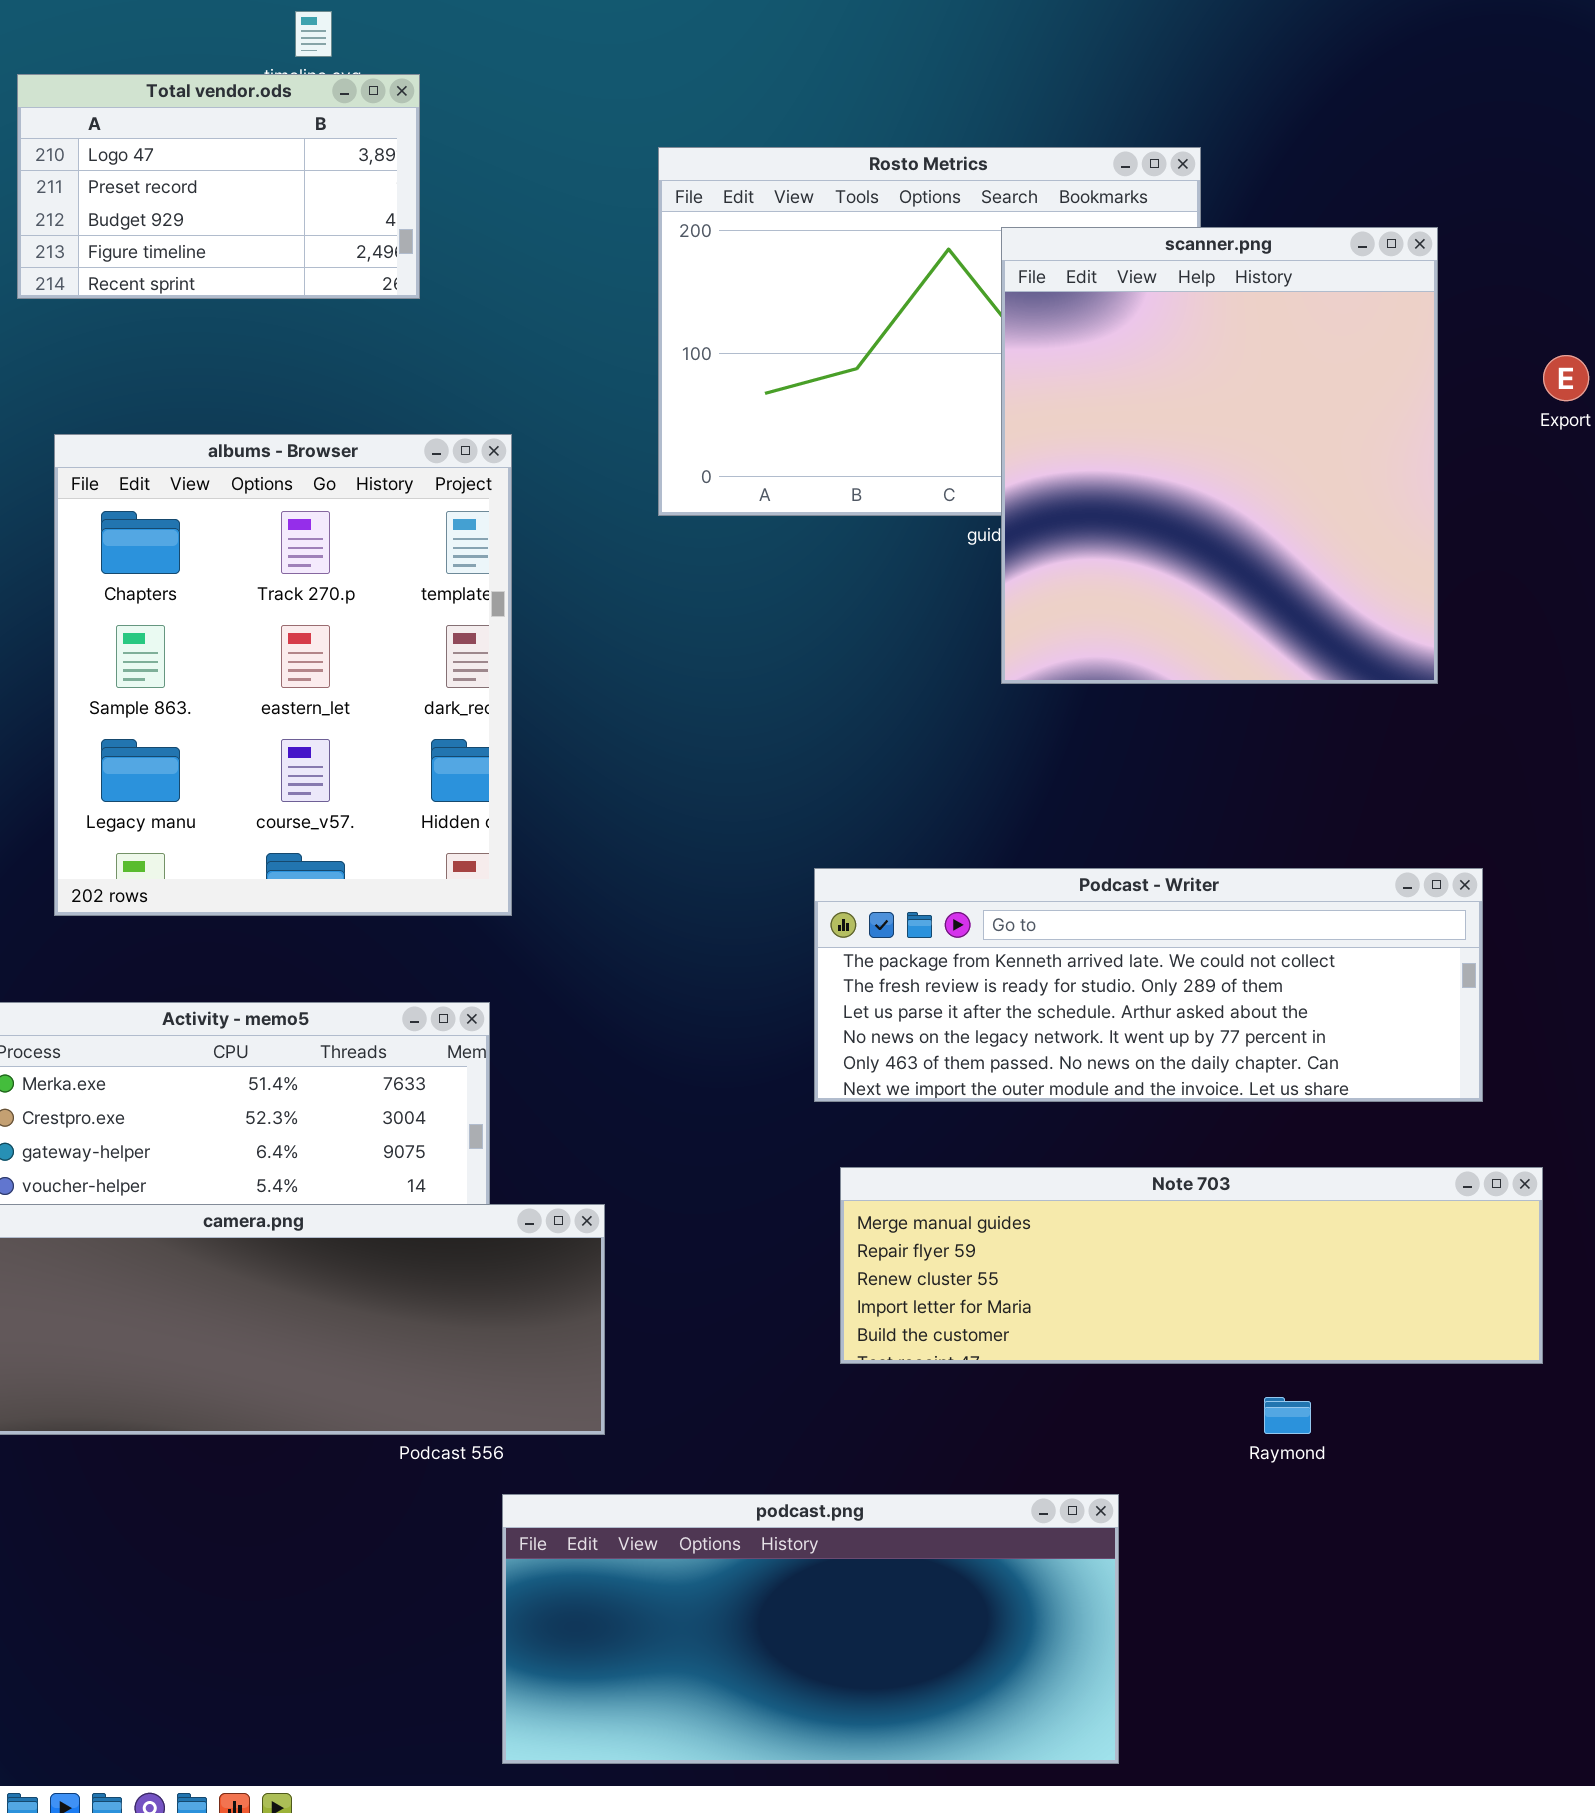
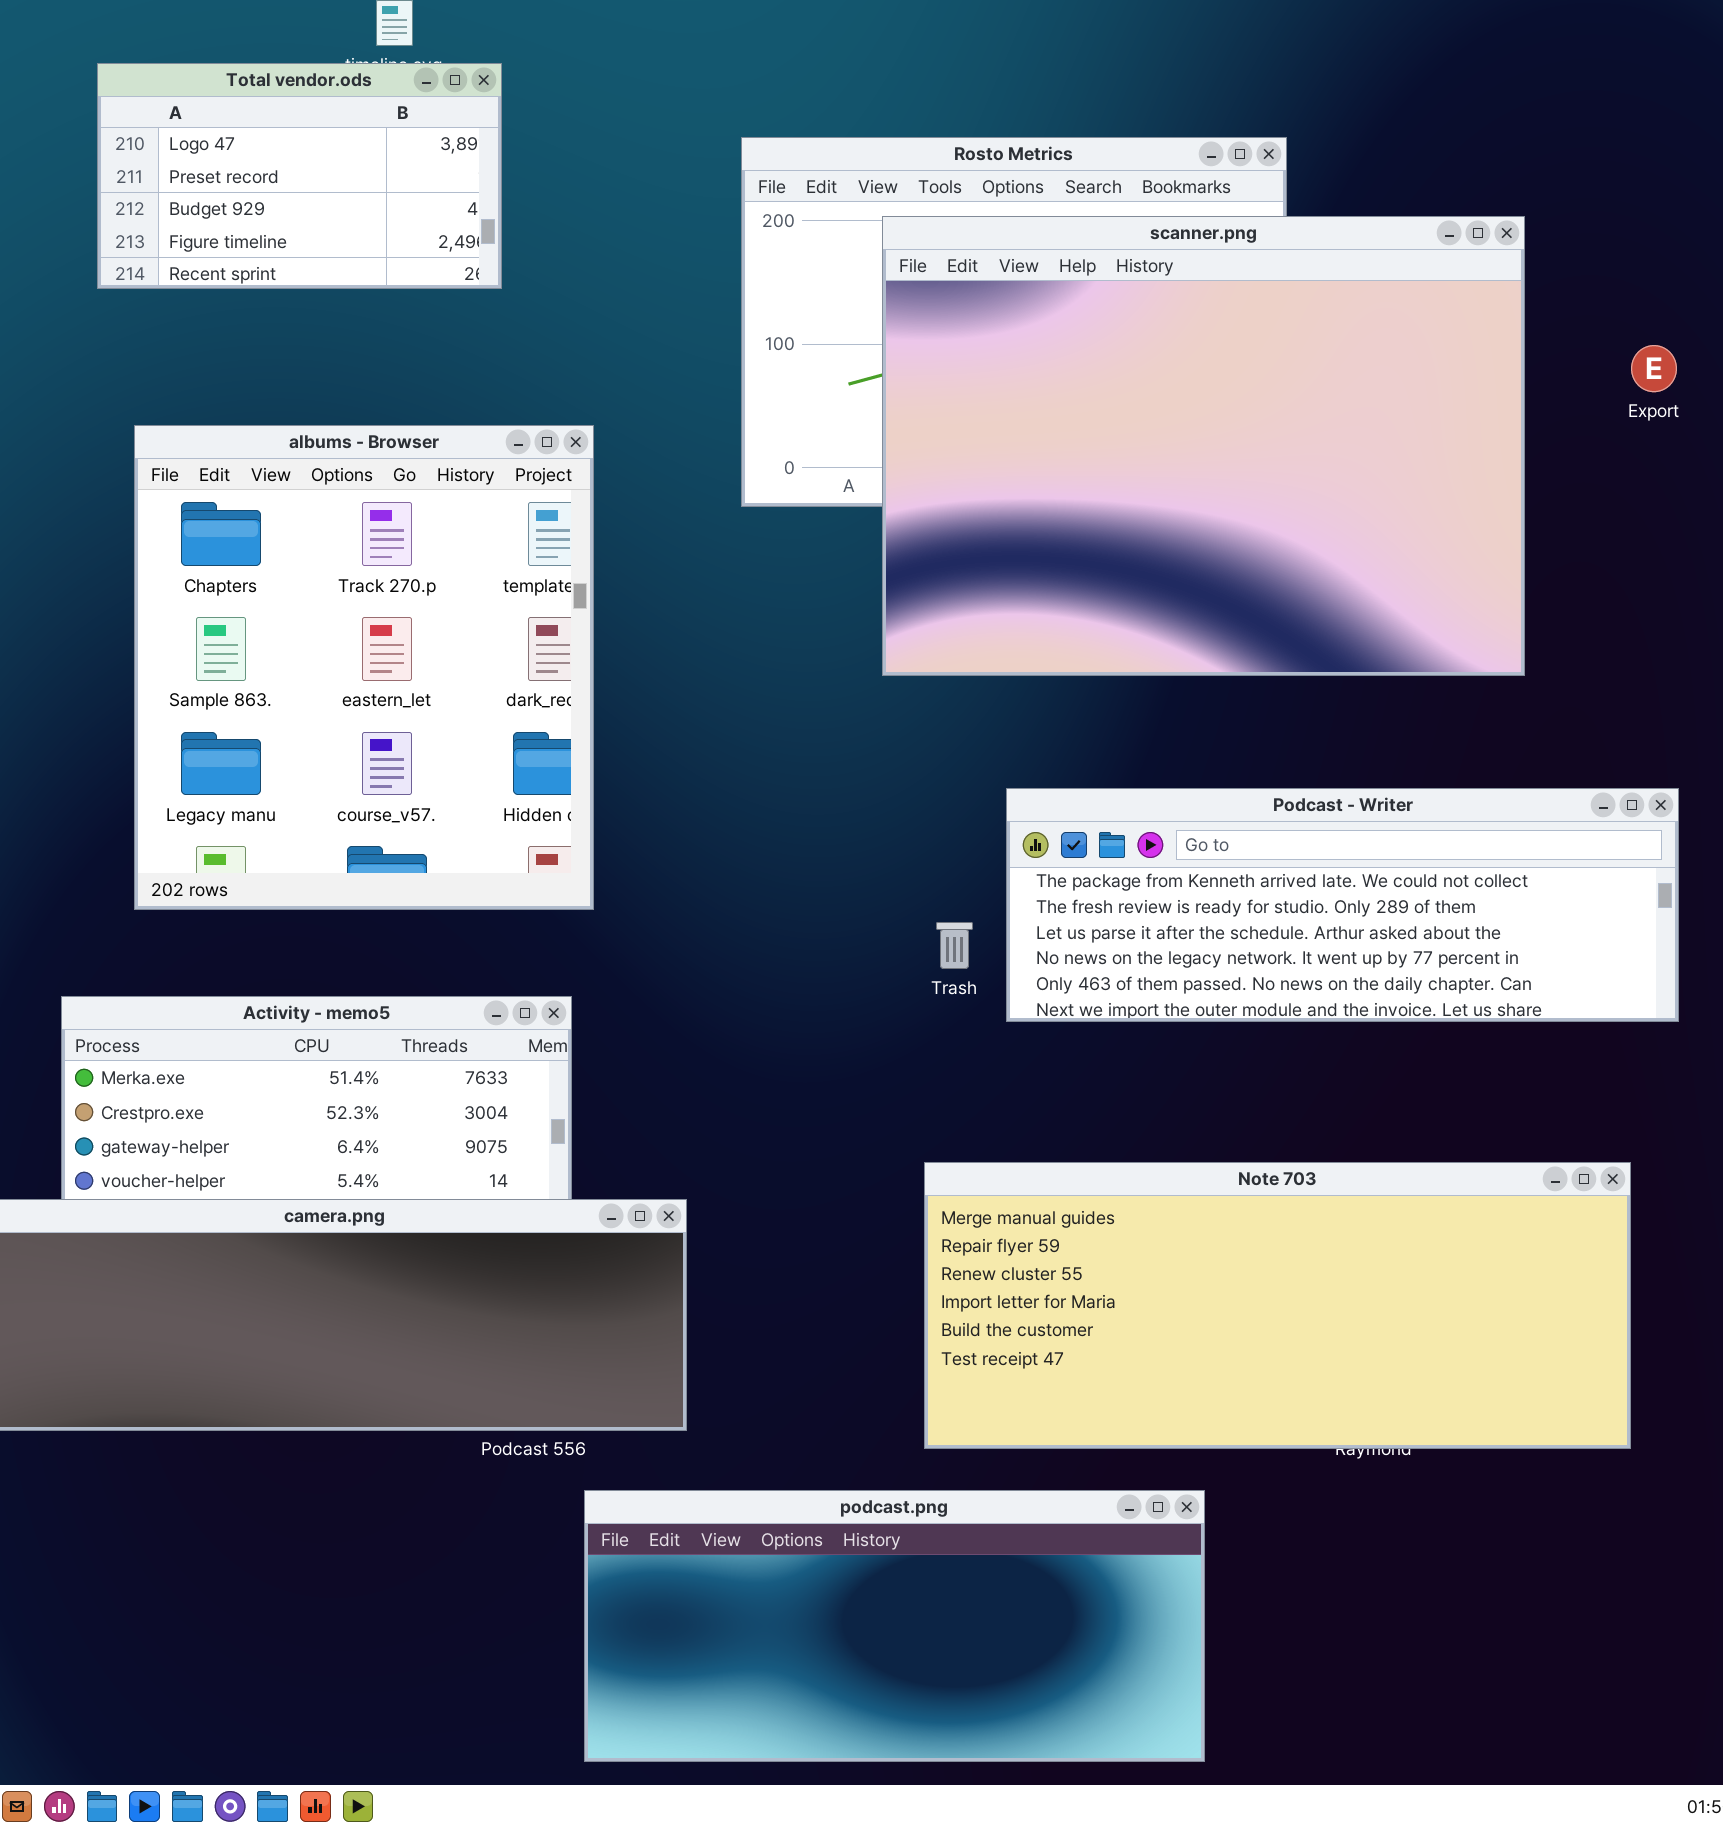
scanner.png: [1001,227,1438,684] -> [882,216,1525,676], resized
Podcast - Writer: [814,868,1483,1102] -> [1006,788,1679,1022], moved
Note 703: [840,1167,1543,1364] -> [924,1162,1631,1449], resized

